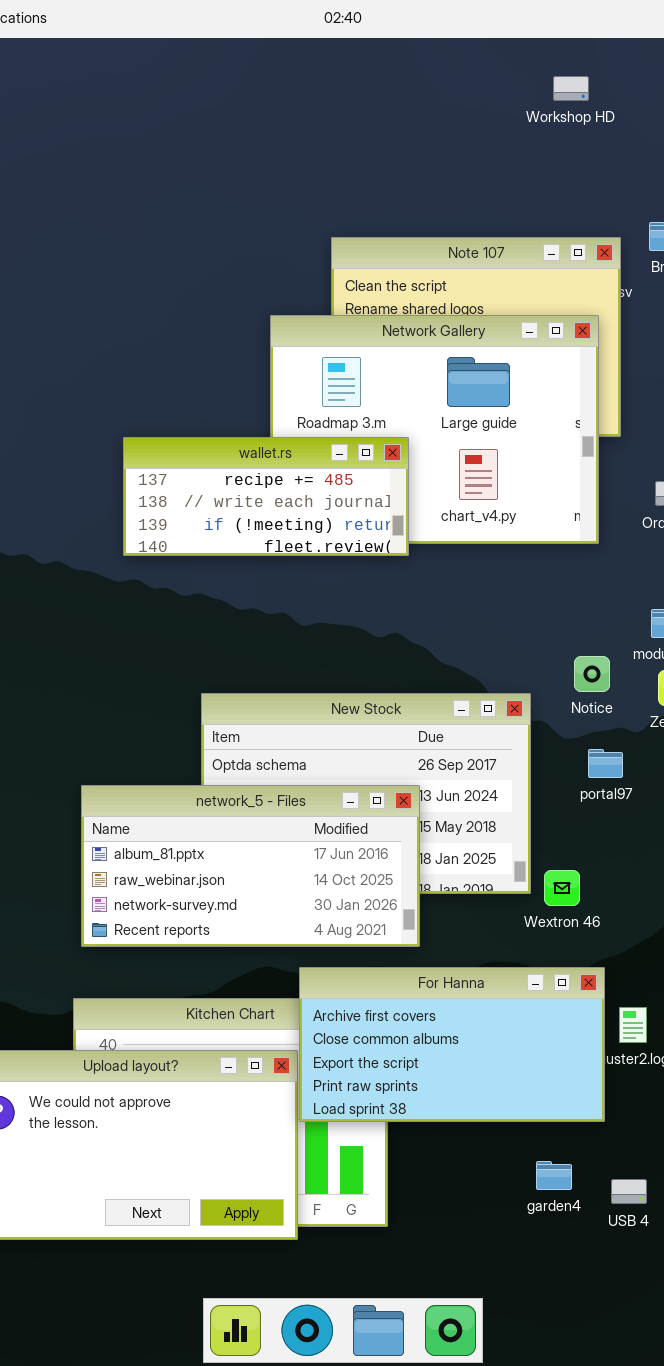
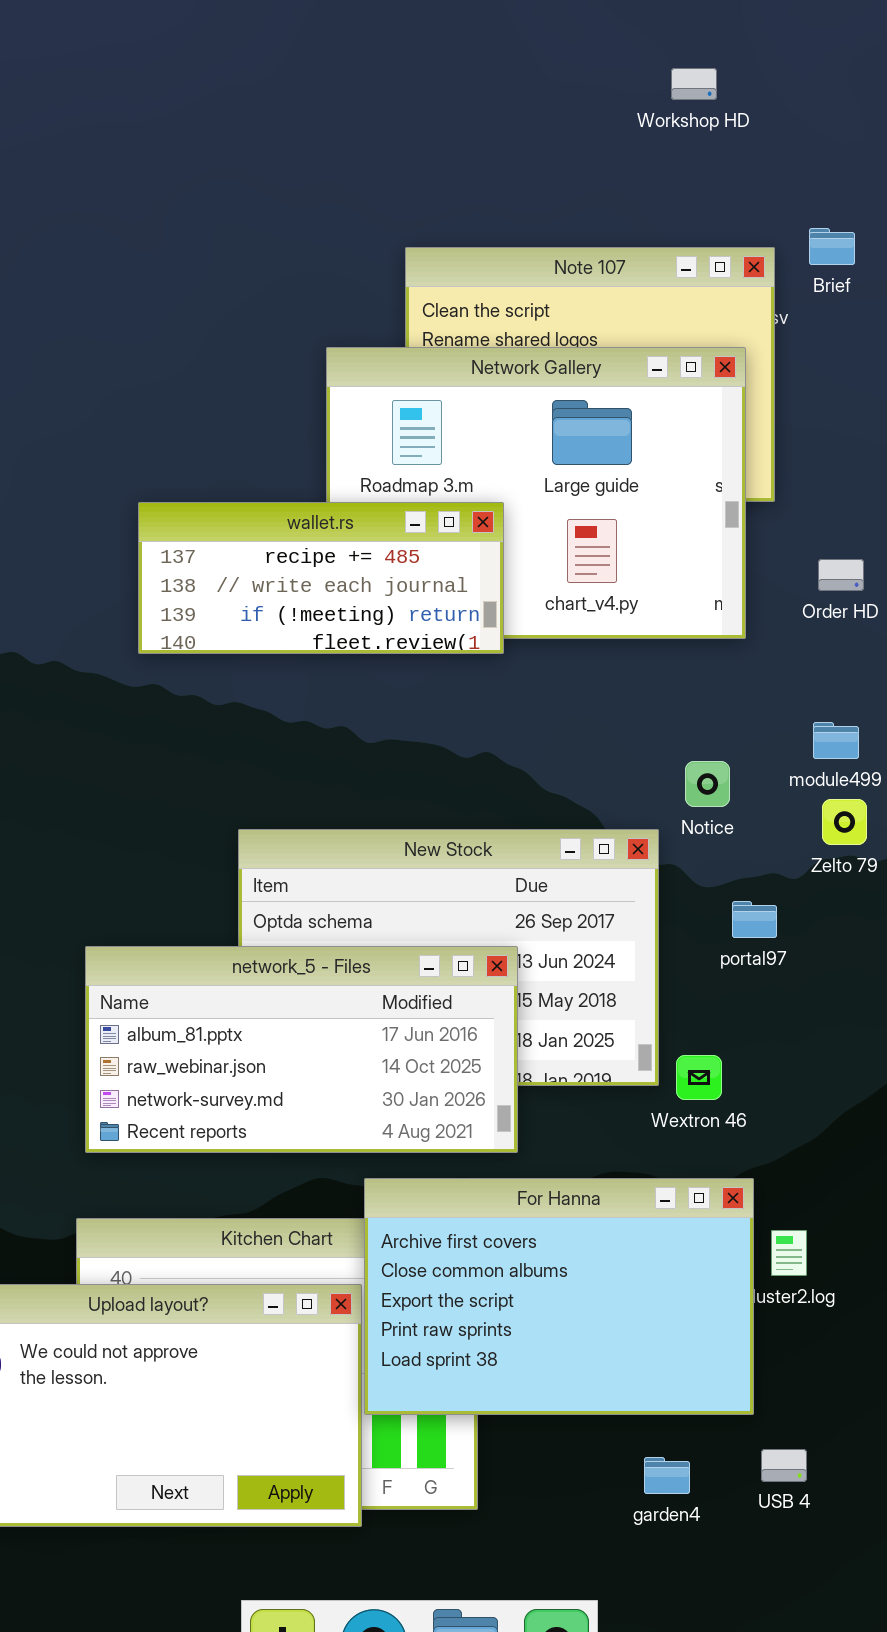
Workshop HD: [553,76,589,101] -> [671,68,717,100], moved
Notice: [574,656,610,692] -> [685,761,730,807], moved
For Hanna: [299,967,605,1122] -> [364,1178,754,1415], resized
garden4: [536,1161,572,1190] -> [644,1457,690,1494], moved

